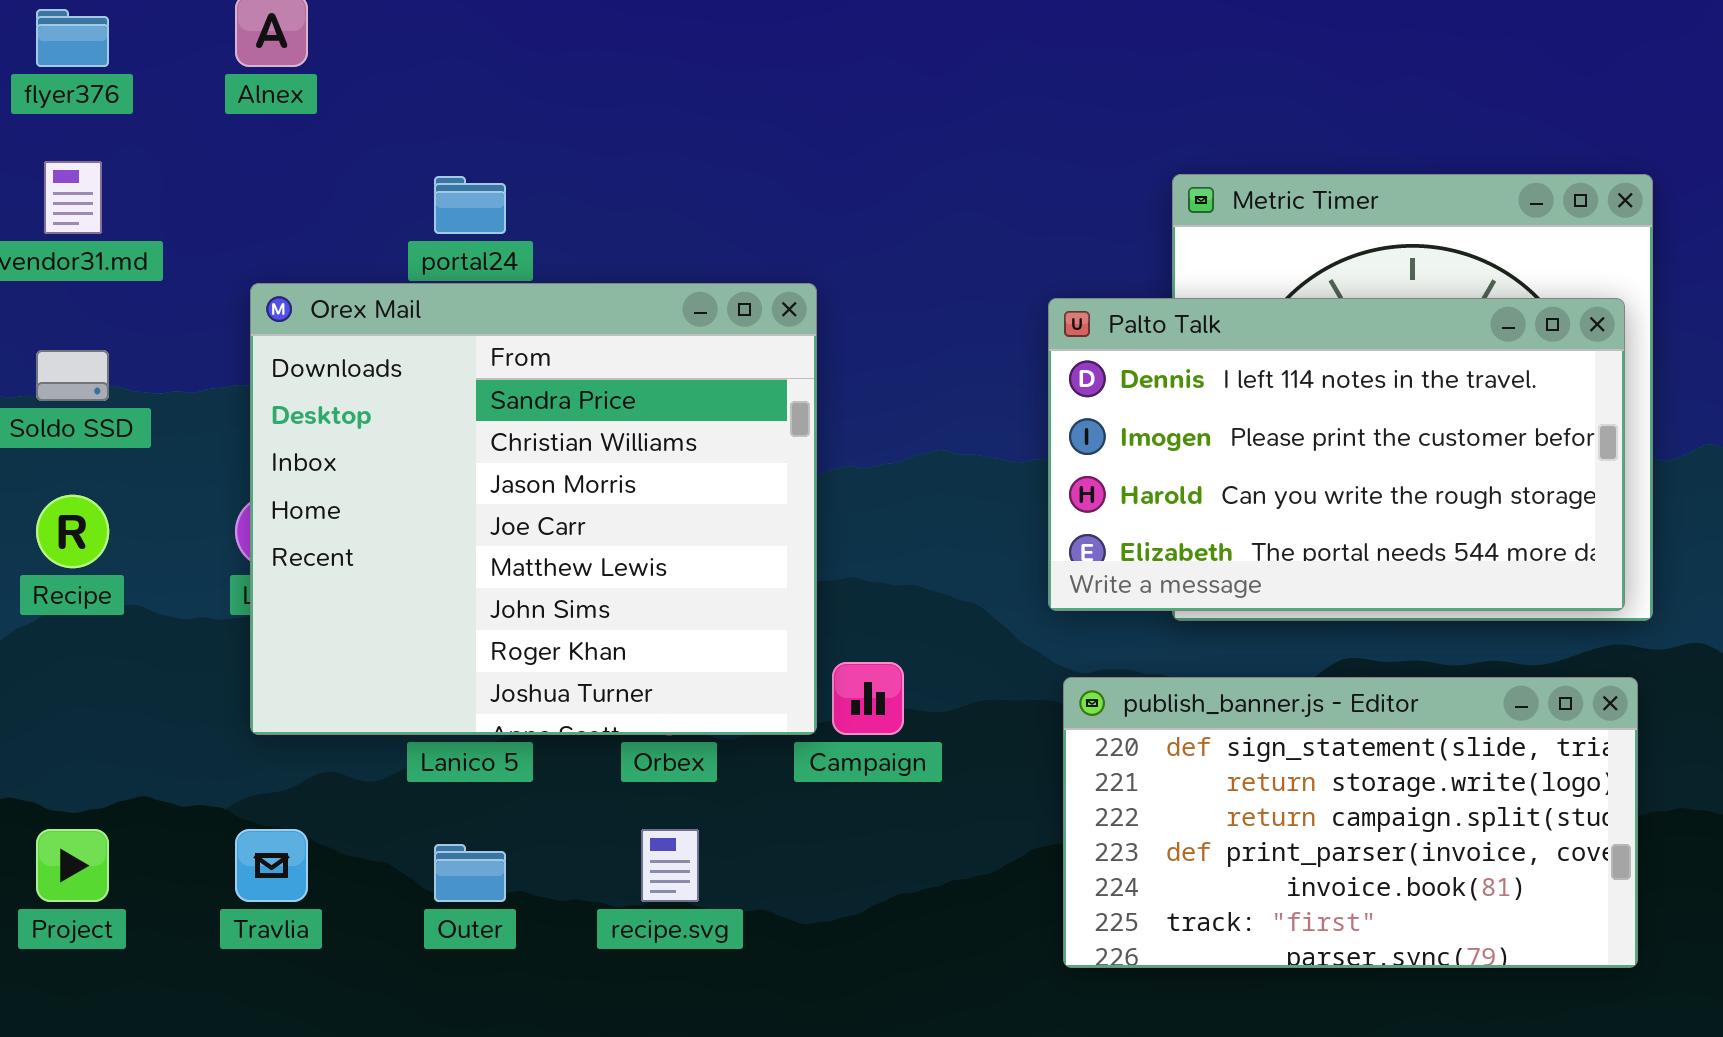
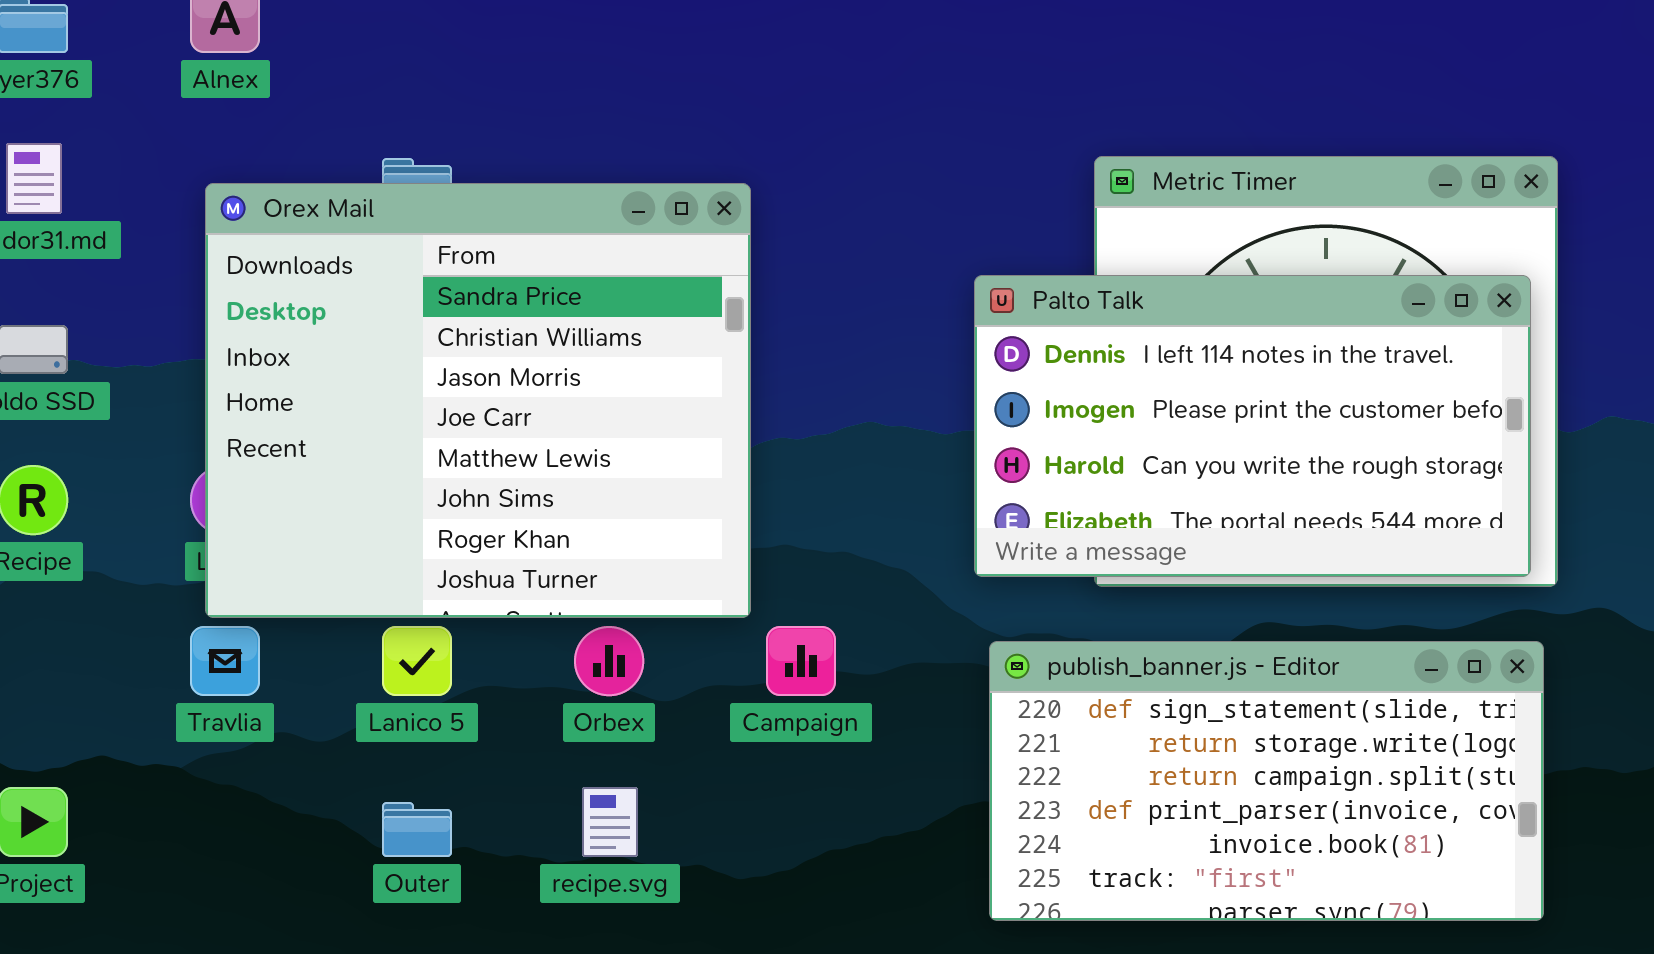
Orex Mail: [250,283,817,735] -> [205,183,751,618], moved
Travlia: [235,829,308,902] -> [190,626,260,696], moved

